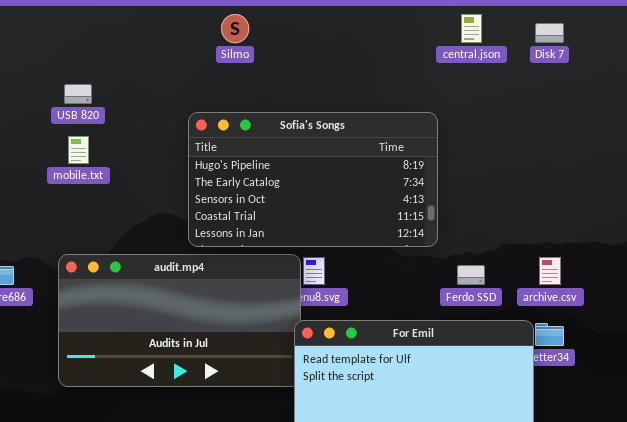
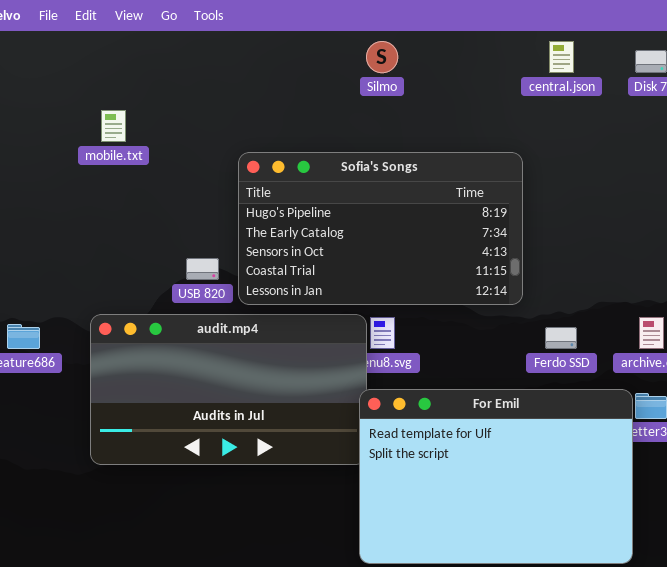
Silmo: [221,14,249,43] -> [366,41,398,73], moved
USB 820: [64,84,92,104] -> [186,258,219,280], moved
mobile.txt: [68,136,89,164] -> [101,110,126,142], moved

